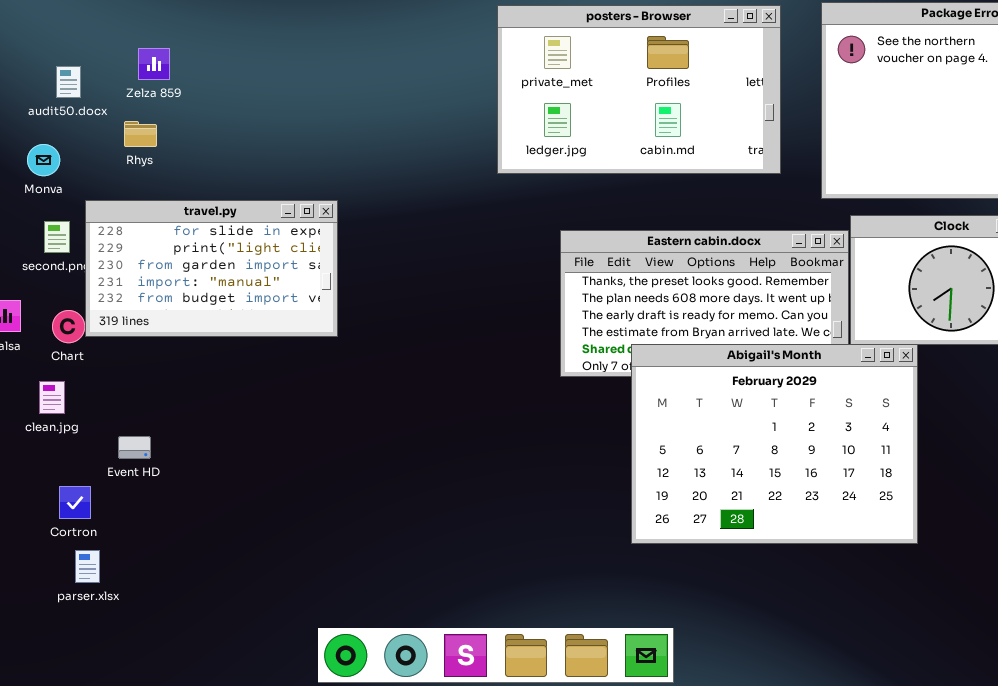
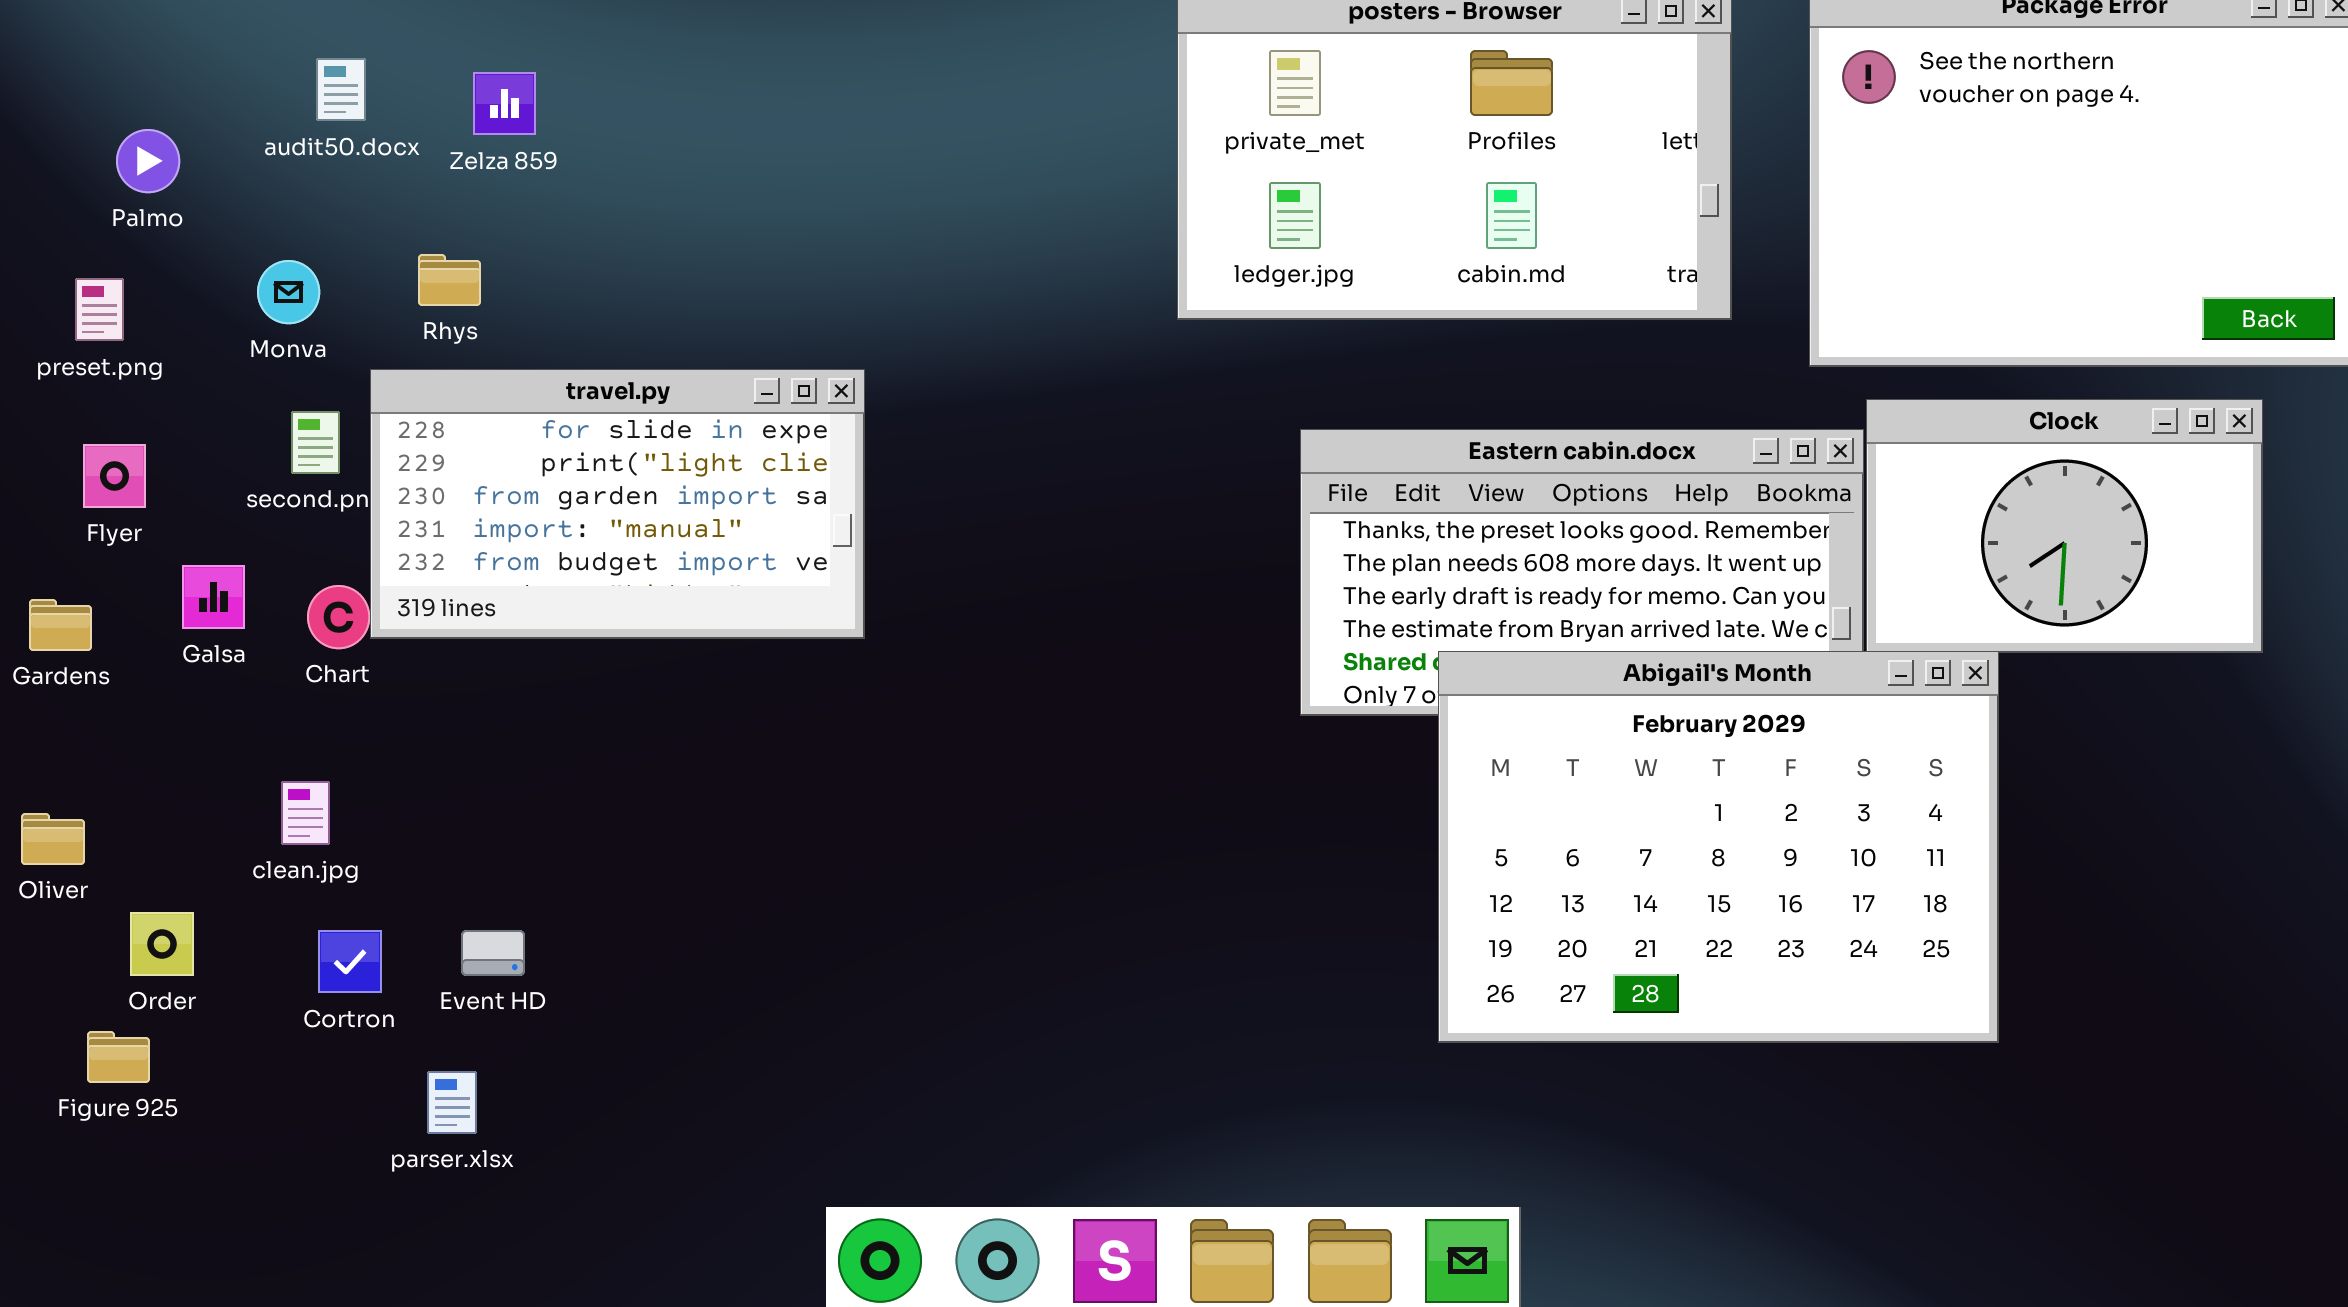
audit50.docx: [56,66,81,98] -> [316,58,366,121], moved
Rhys: [124,121,157,147] -> [418,254,481,306], moved
clean.jpg: [39,381,65,414] -> [281,781,330,845], moved
Event HD: [118,436,151,459] -> [461,930,525,976], moved
parser.xlsx: [75,550,100,583] -> [427,1071,477,1134], moved

